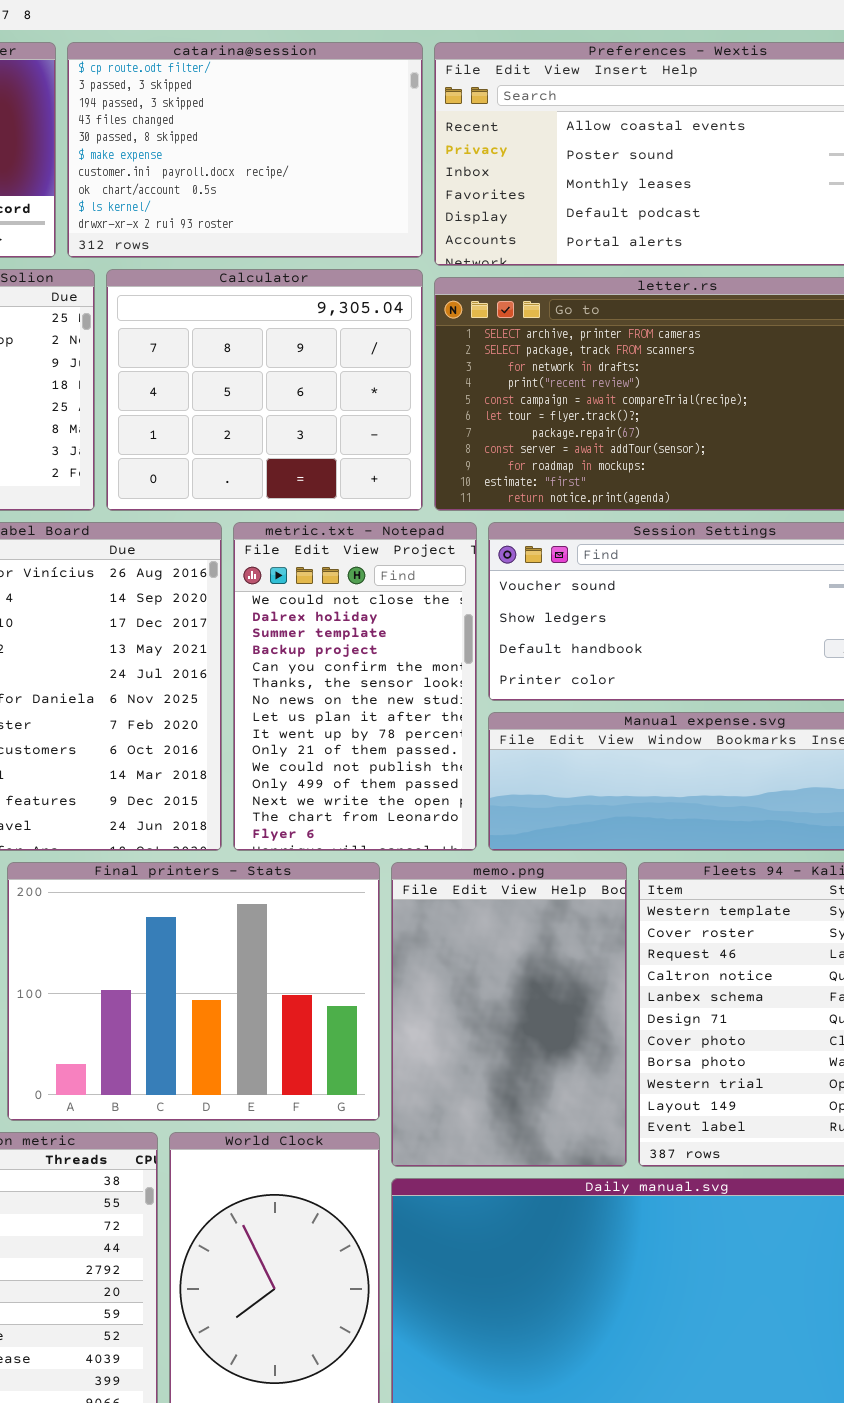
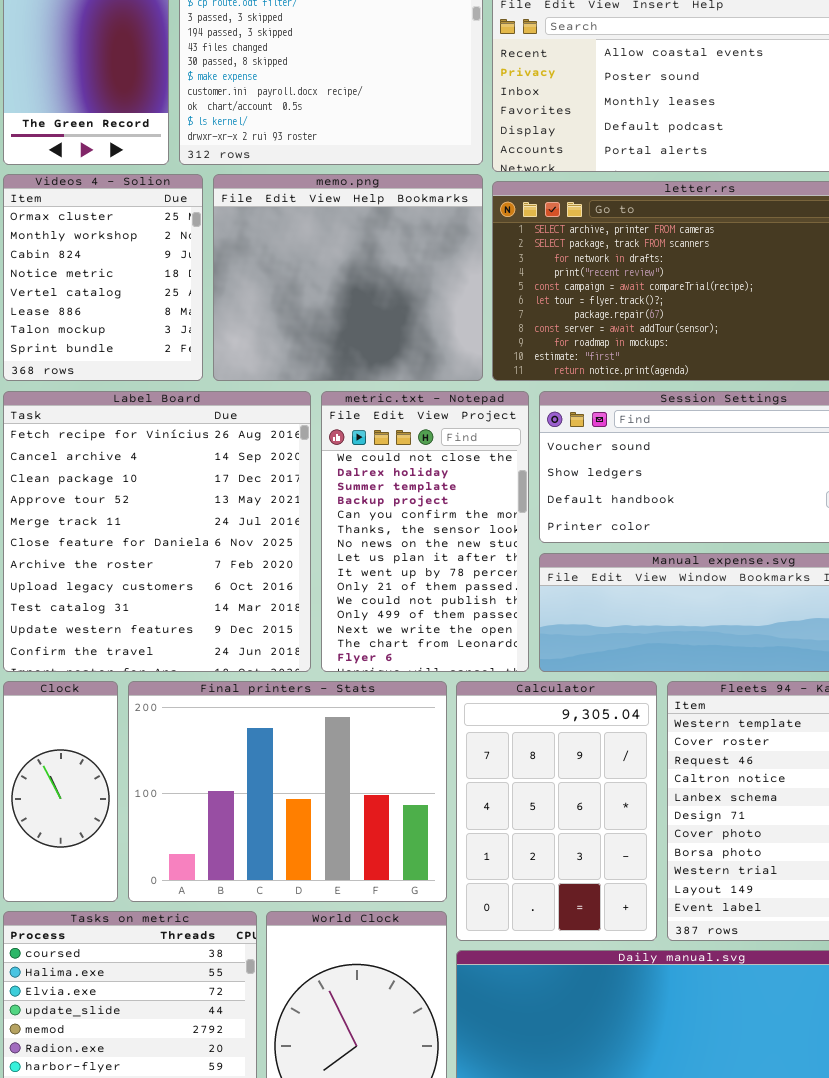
Calculator: [106,269,423,511] -> [456,681,657,941], moved, resized
memo.png: [391,862,627,1167] -> [213,174,483,381], moved, resized

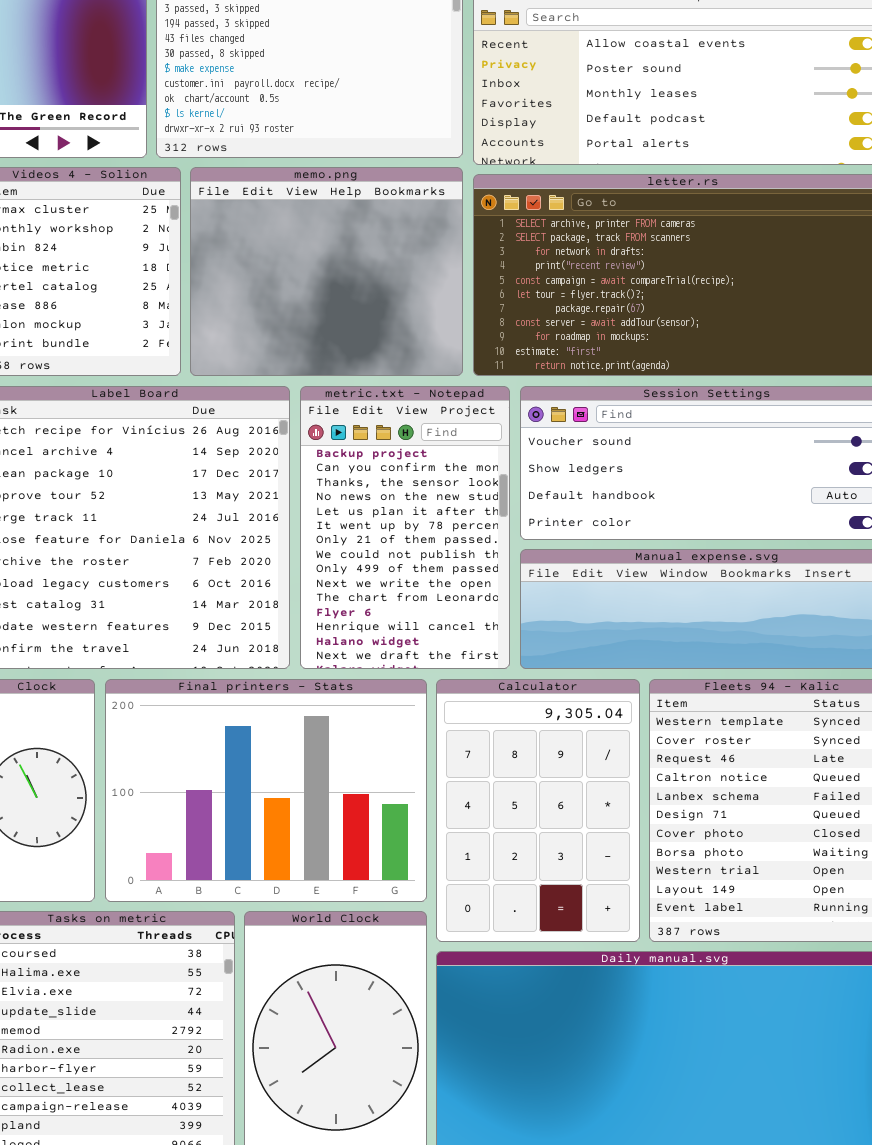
metric.txt - Notepad: [321,391,529,672] -> [300,386,510,669], scrolled down 3 rows

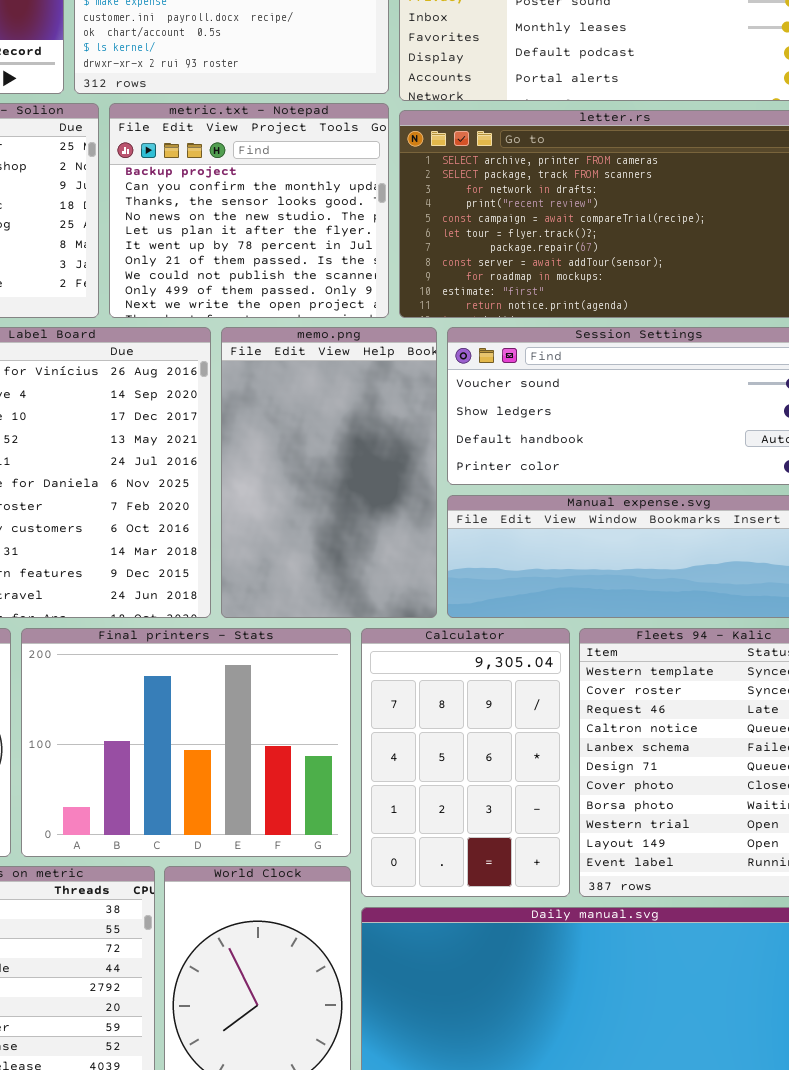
memo.png: [190,167,463,376] -> [221,327,437,618], moved, resized
metric.txt - Notepad: [300,386,510,669] -> [109,103,389,318], moved, resized

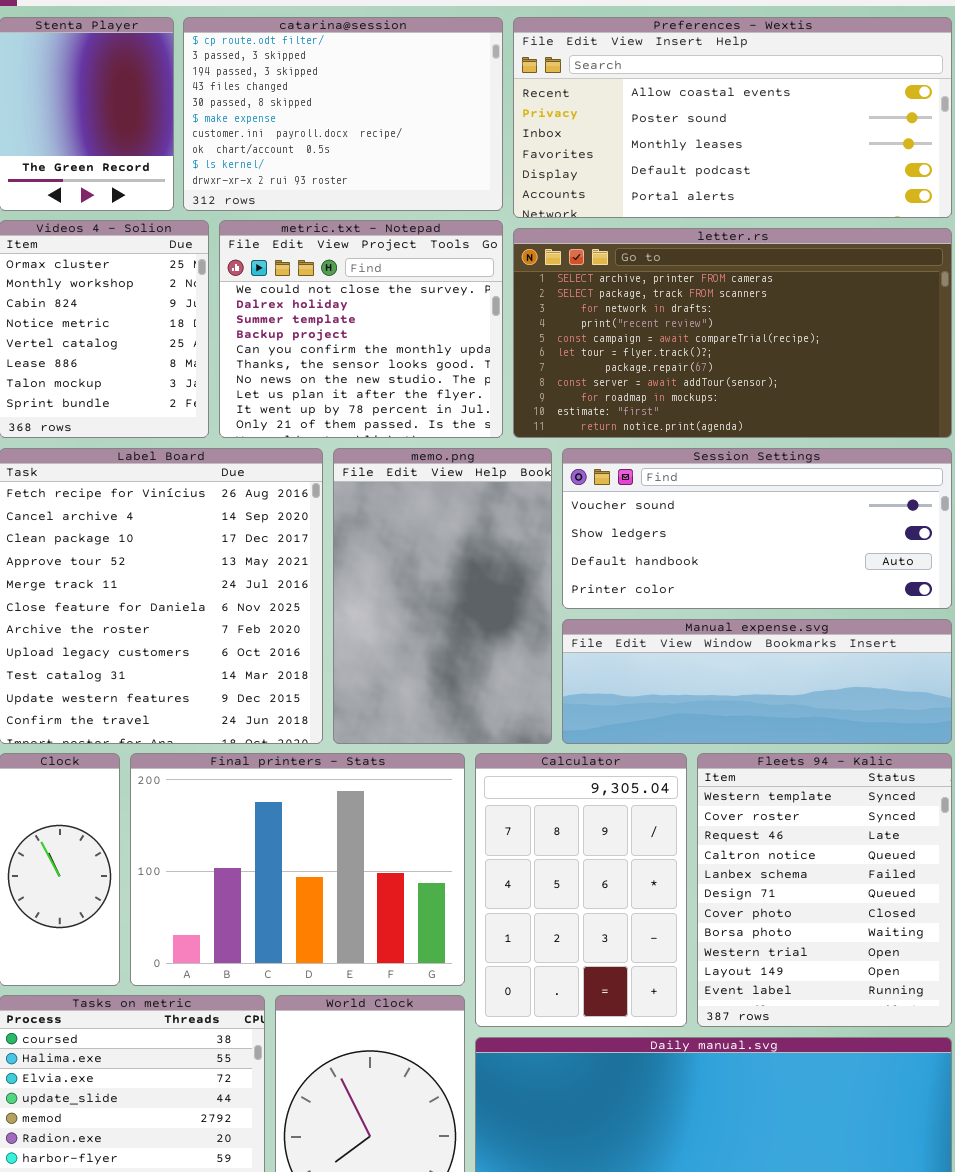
metric.txt - Notepad: [109,103,389,318] -> [219,220,503,438], scrolled up 3 rows

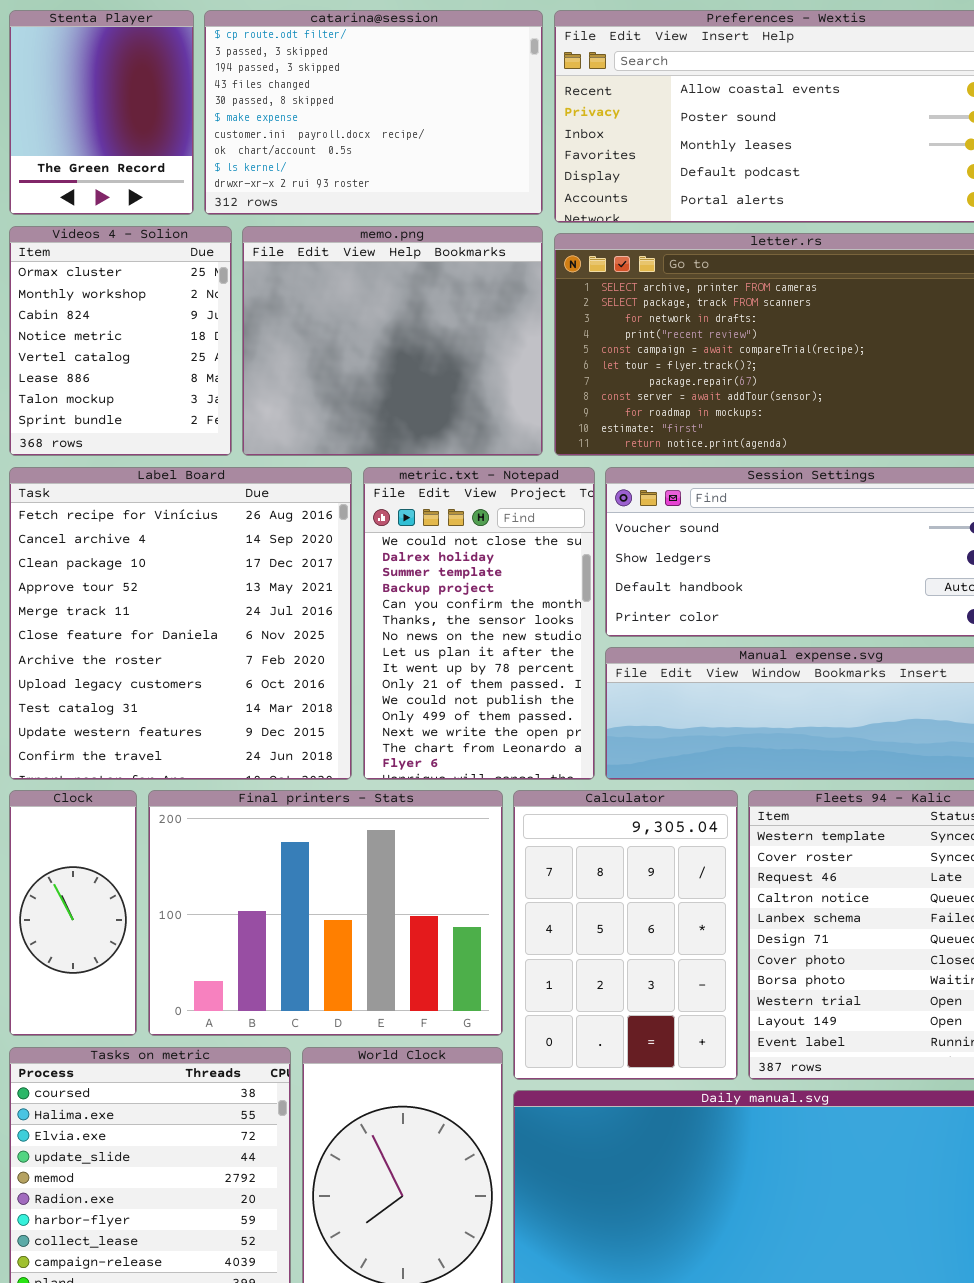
metric.txt - Notepad: [219,220,503,438] -> [363,467,595,780], moved, resized
memo.png: [333,448,552,744] -> [242,226,543,456], moved, resized

